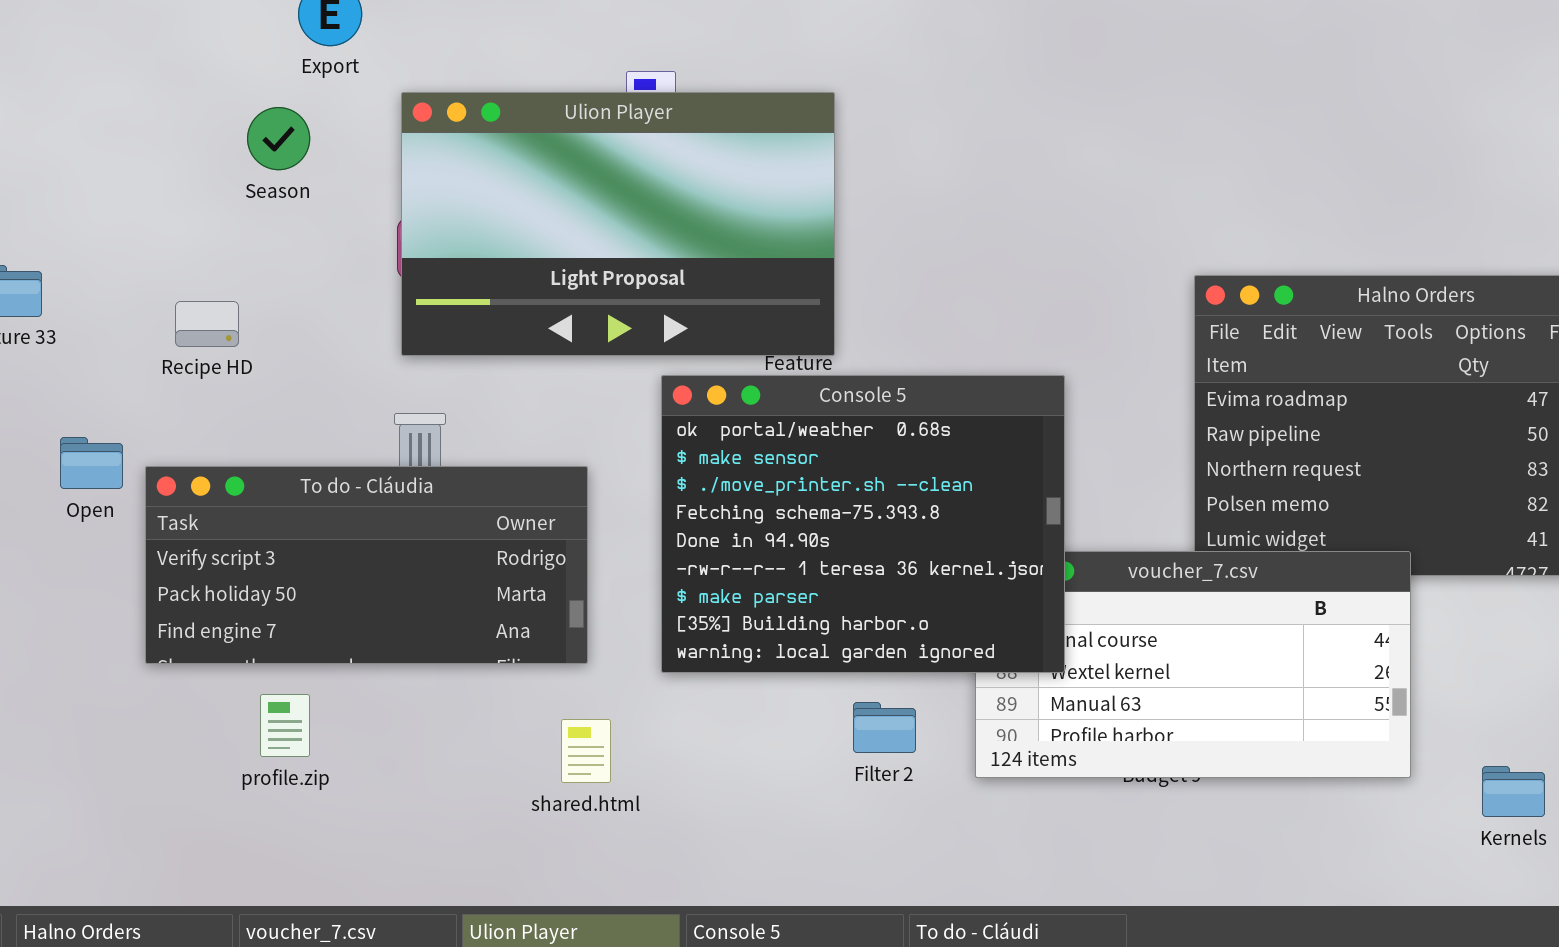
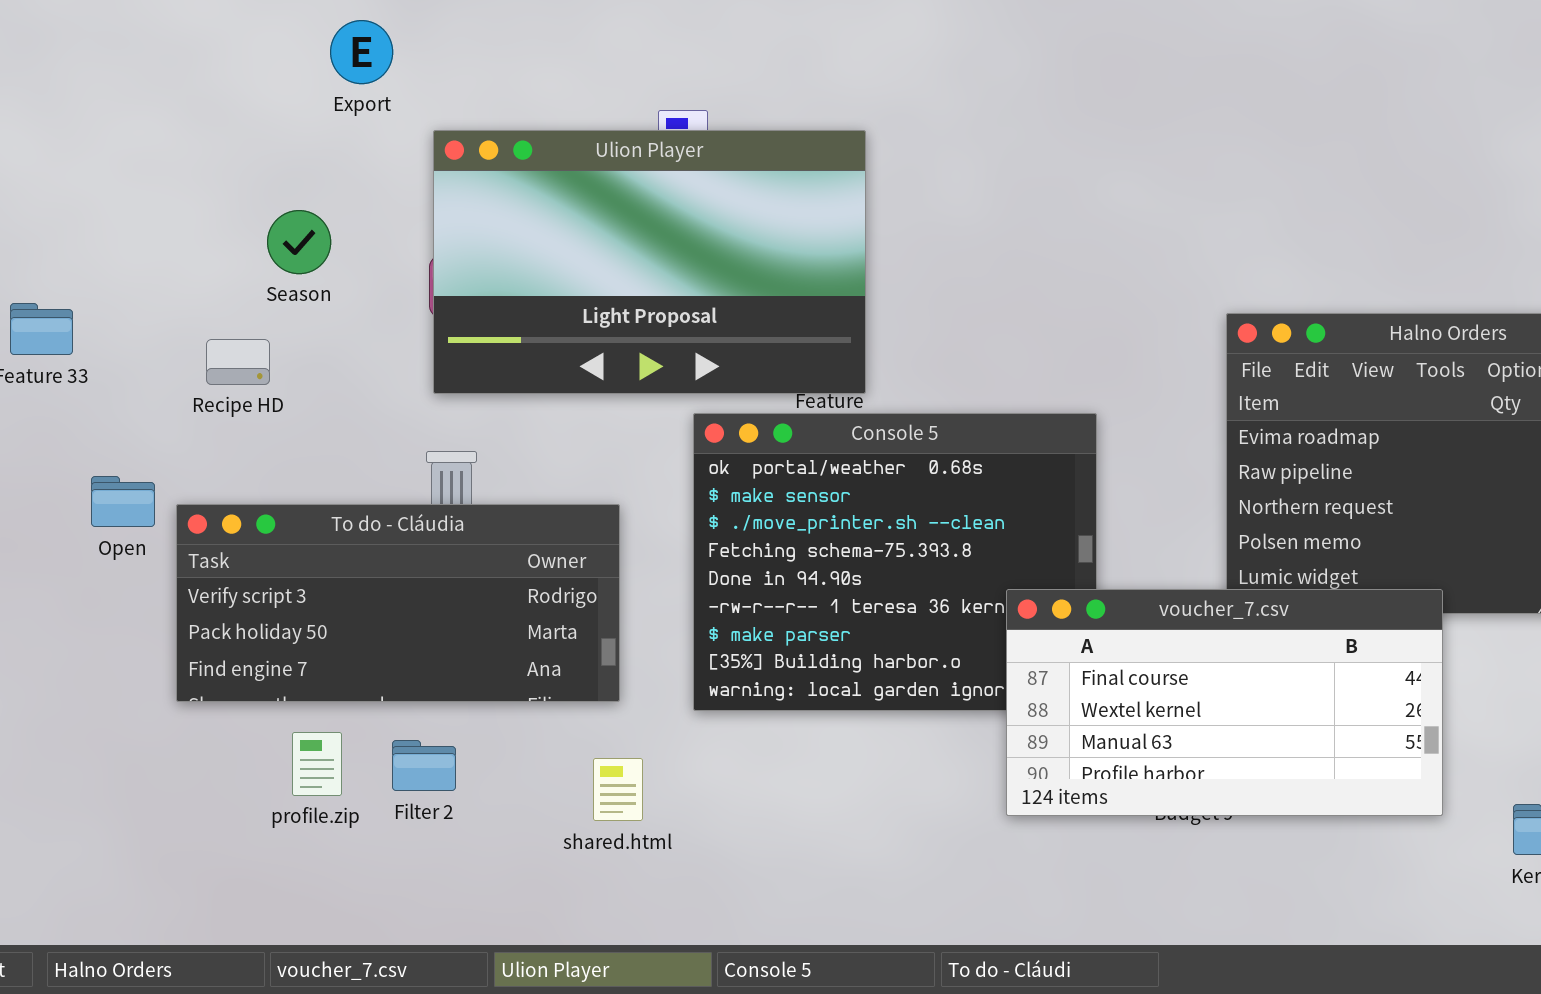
Season: [247,107,310,170] -> [267,210,331,274], moved
voucher_7.csv: [975,551,1411,778] -> [1006,589,1443,816], raised
Filter 2: [853,702,916,753] -> [392,740,456,791], moved

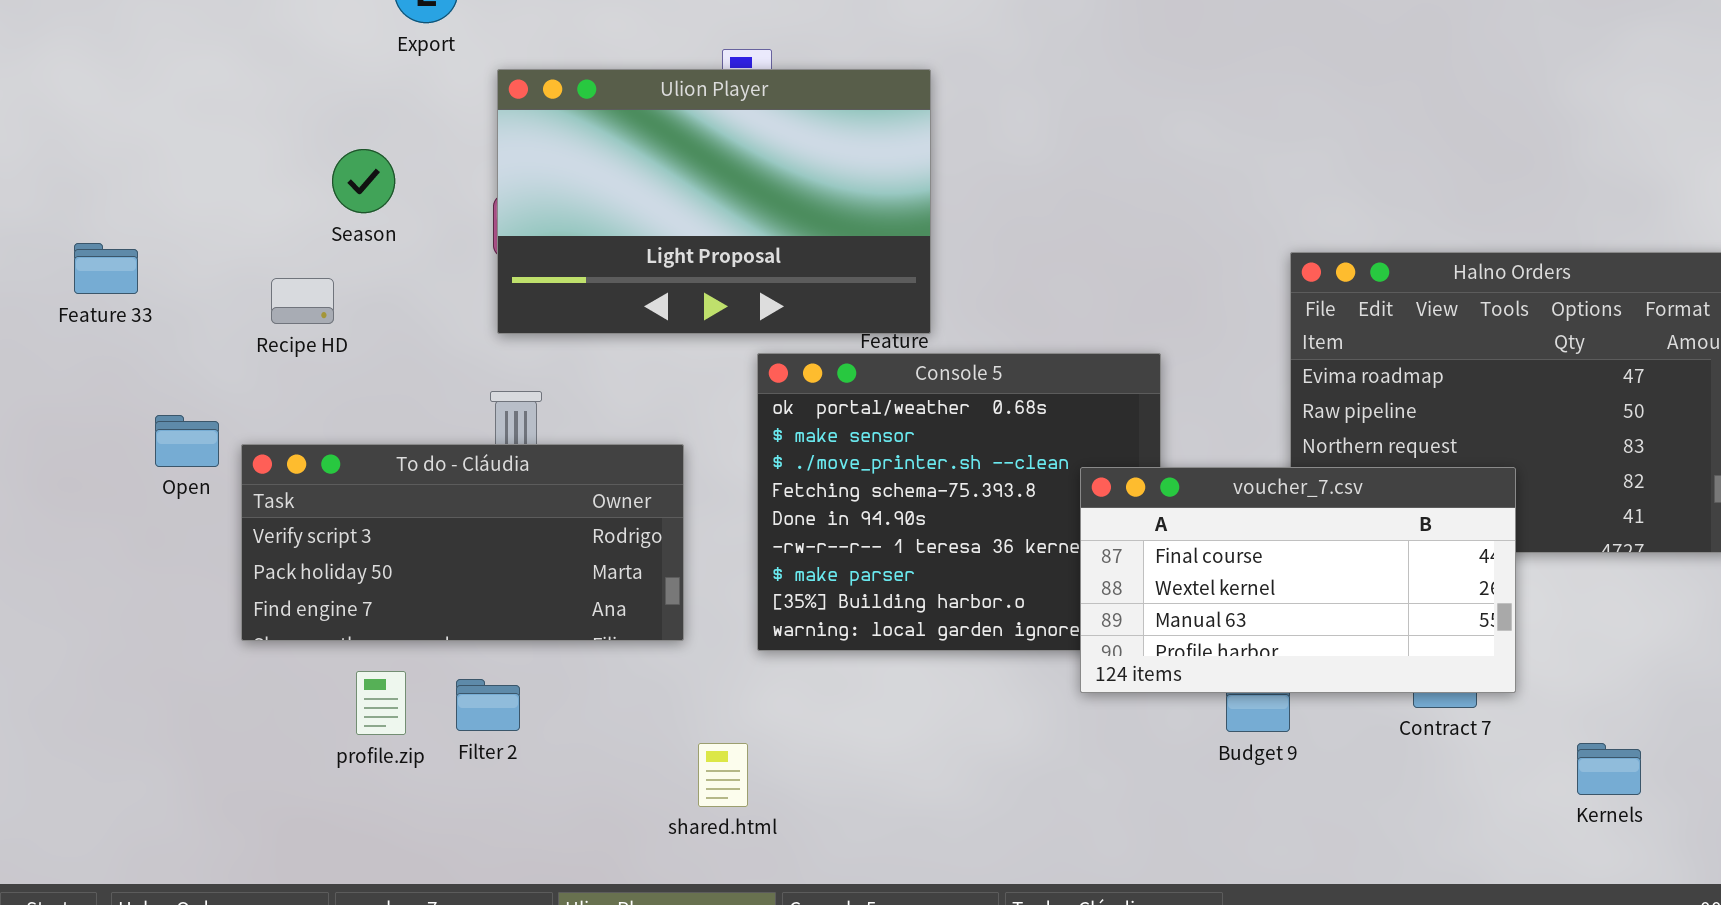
voucher_7.csv: [1006,589,1443,816] -> [1080,467,1516,693], moved
shared.html: [593,758,643,821] -> [698,743,748,807], moved

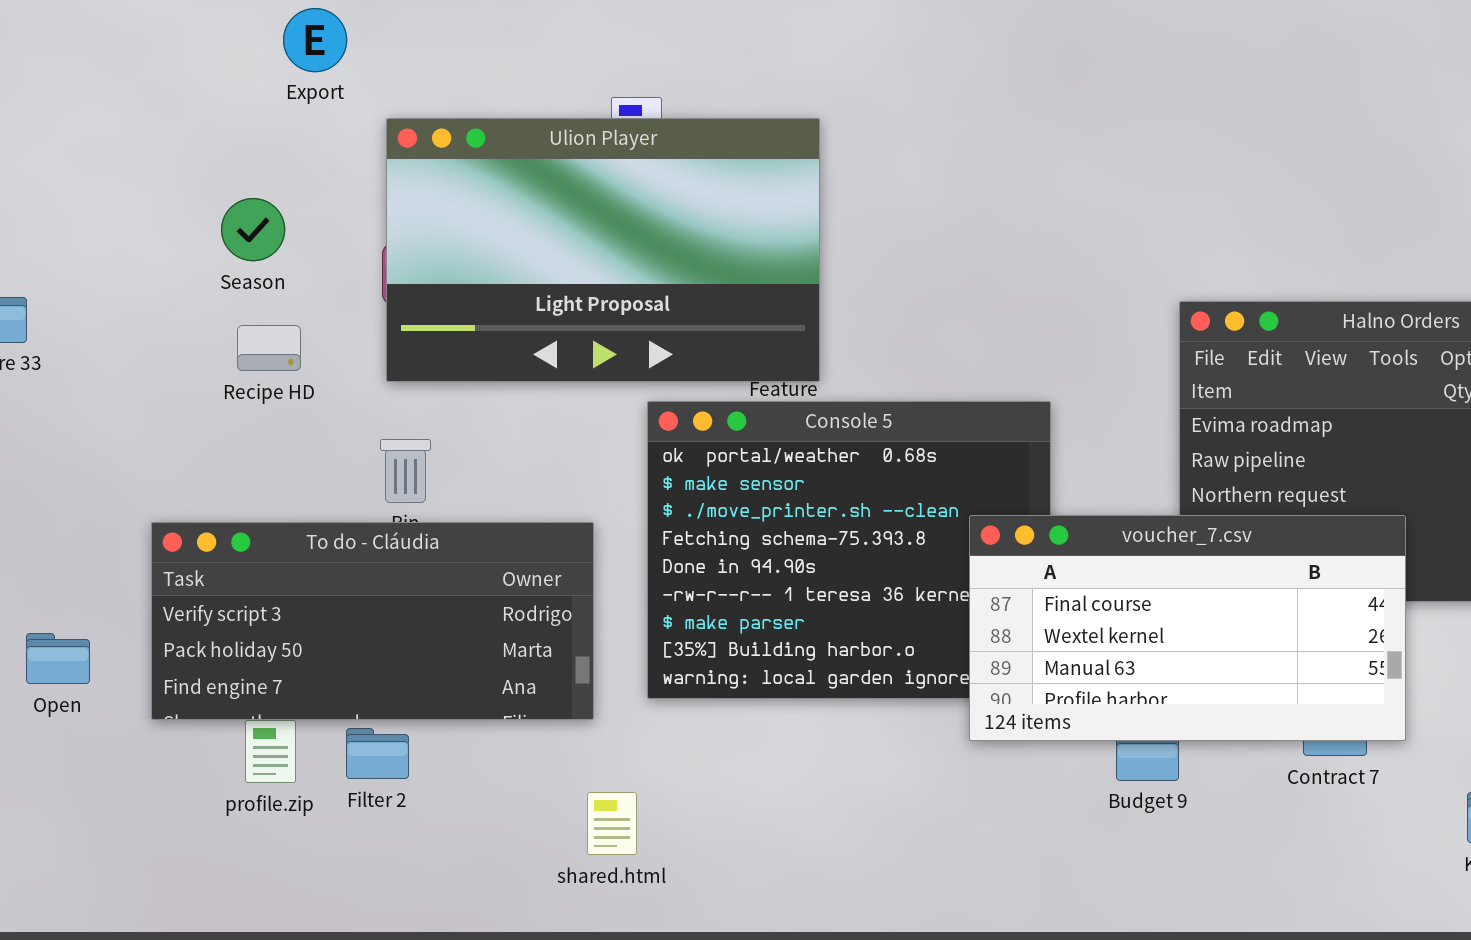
Recipe HD: [271,278,334,324] -> [237,325,301,371], moved
Open: [155,415,219,467] -> [26,633,90,684], moved
To do - Cláudia: [241,444,684,641] -> [151,522,594,720], moved

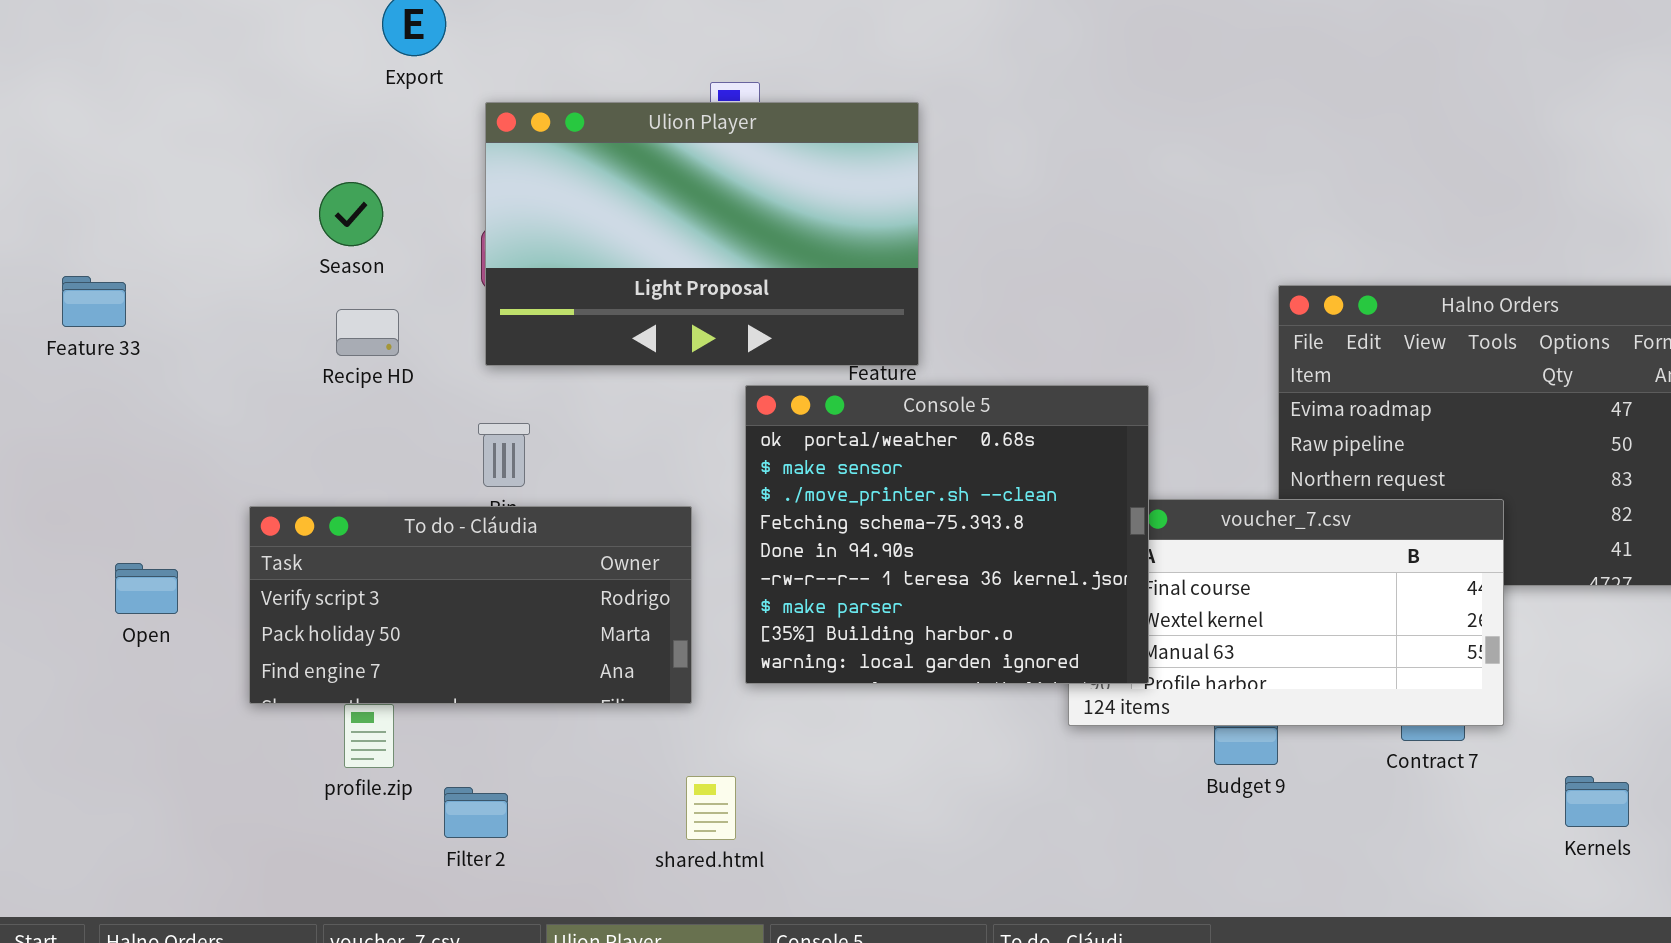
Console 5: [647,401,1051,699] -> [745,385,1149,684], raised
Open: [26,633,90,684] -> [115,563,178,614], moved
Filter 2: [346,728,409,779] -> [444,787,508,838], moved

